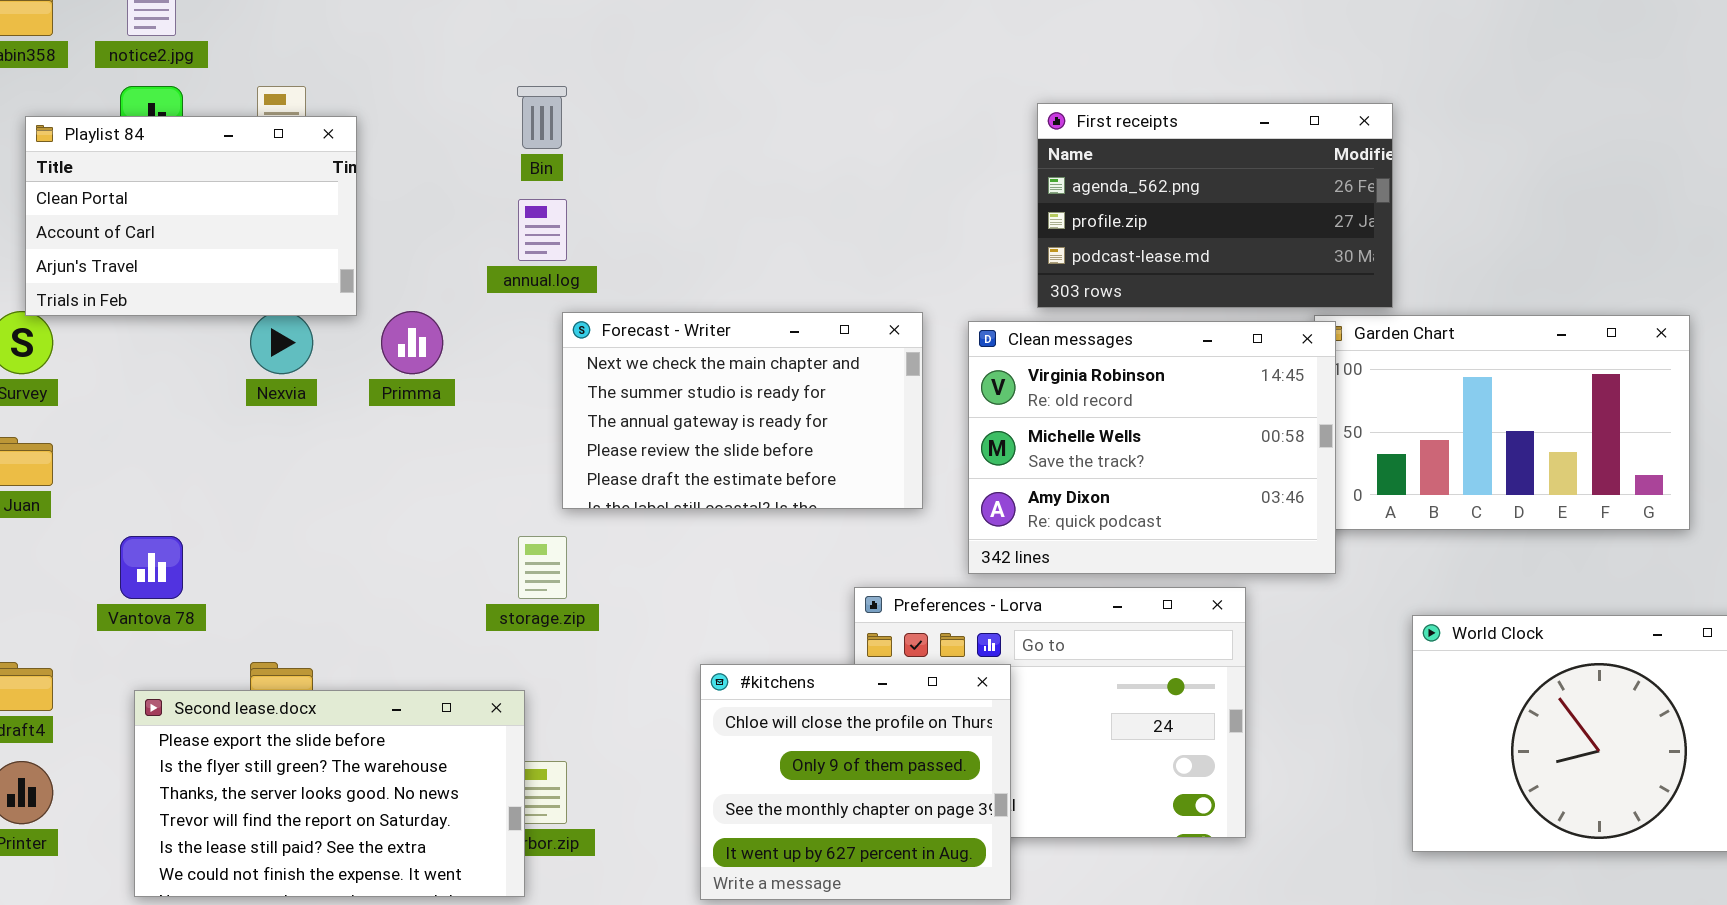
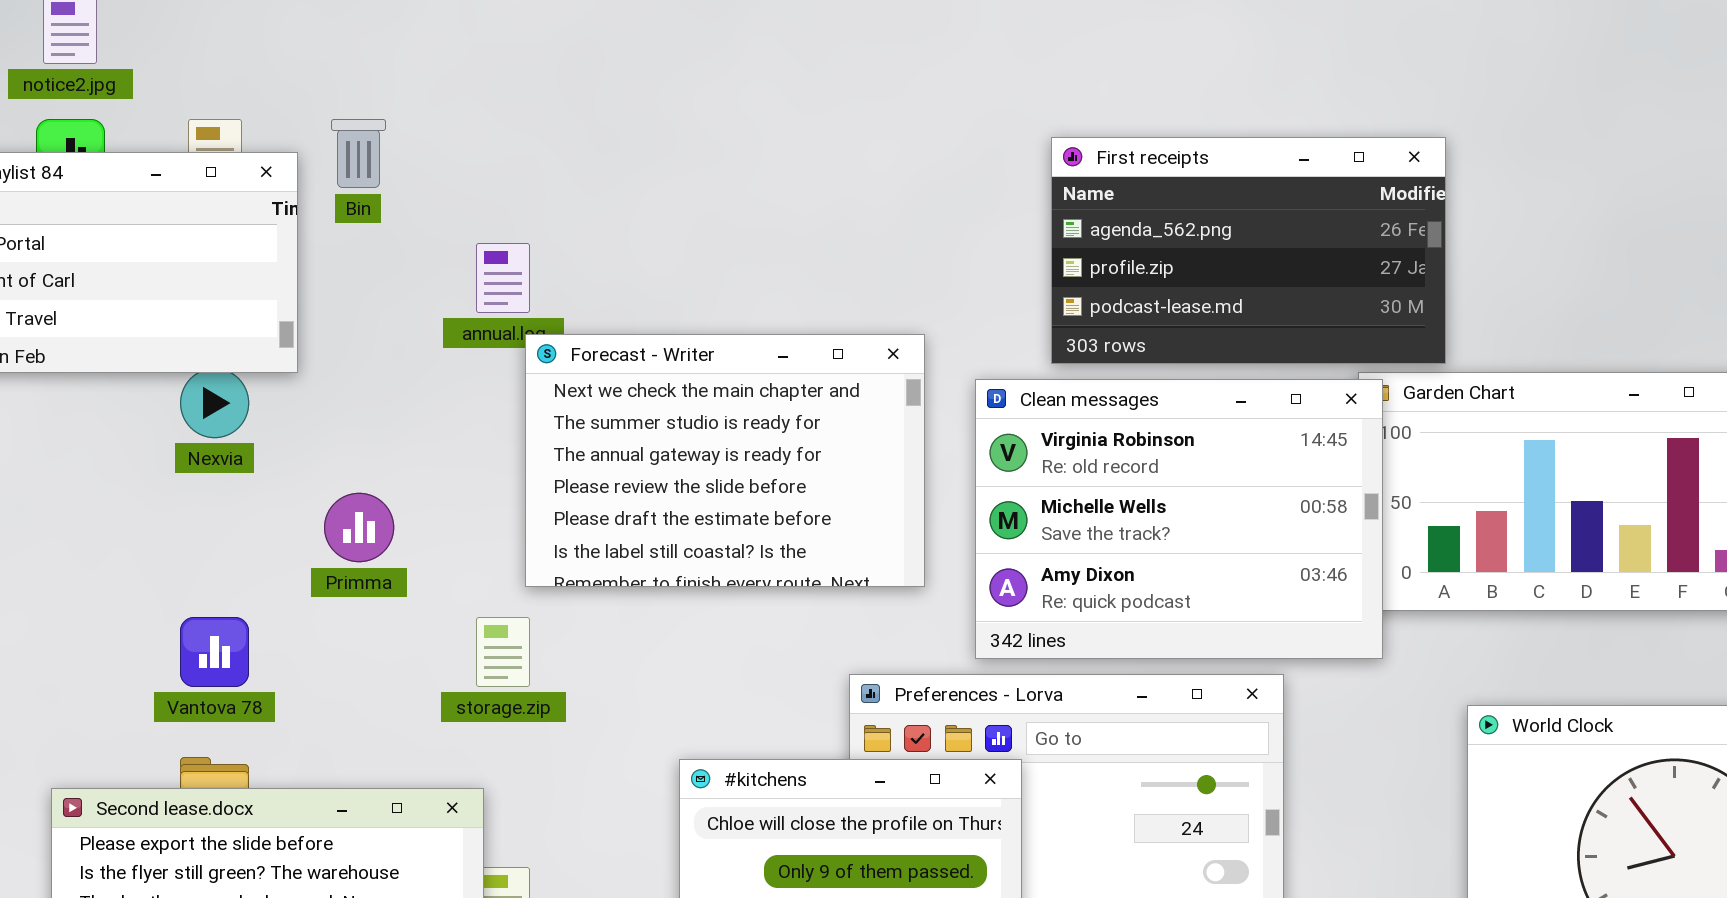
Bin: [517,86,567,149] -> [331,119,386,188], moved
Primma: [381,311,443,374] -> [324,493,394,562], moved
Forecast - Writer: [562,312,923,509] -> [525,334,925,587], resized
Vantova 78: [120,536,183,599] -> [180,617,249,687], moved

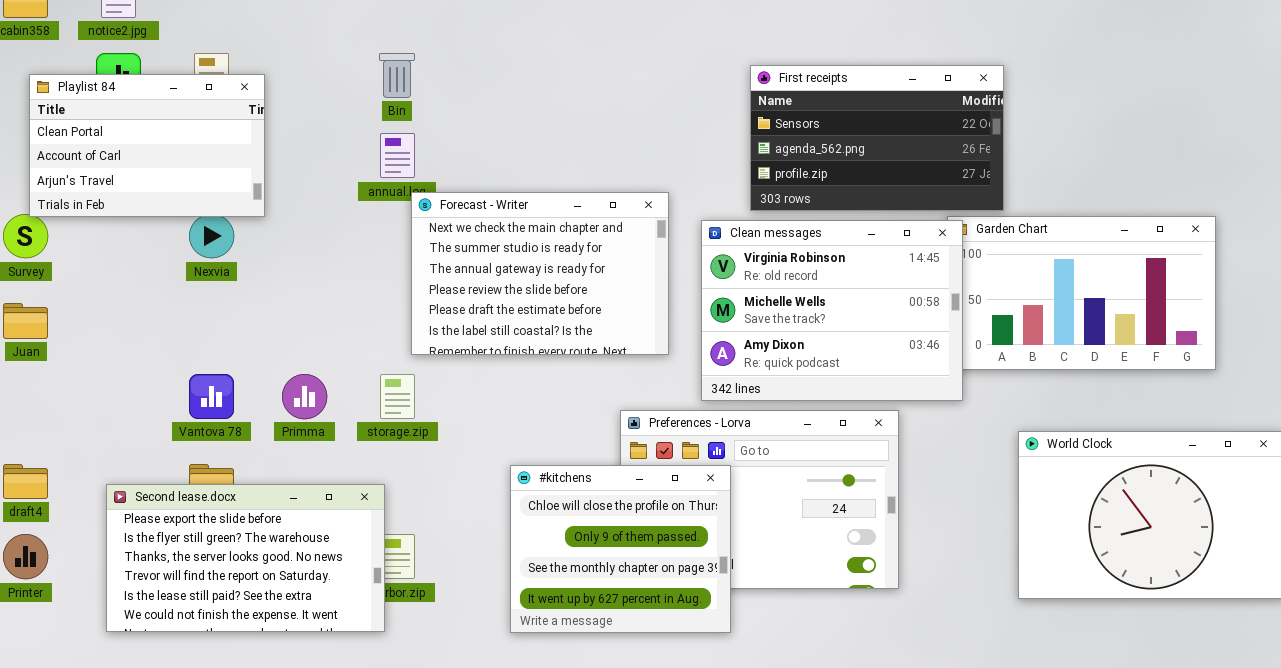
Bin: [331,119,386,188] -> [379,53,415,98], moved
First receipts: [1051,137,1446,364] -> [750,65,1004,211], scrolled up 1 row
Primma: [324,493,394,562] -> [282,374,327,419], moved

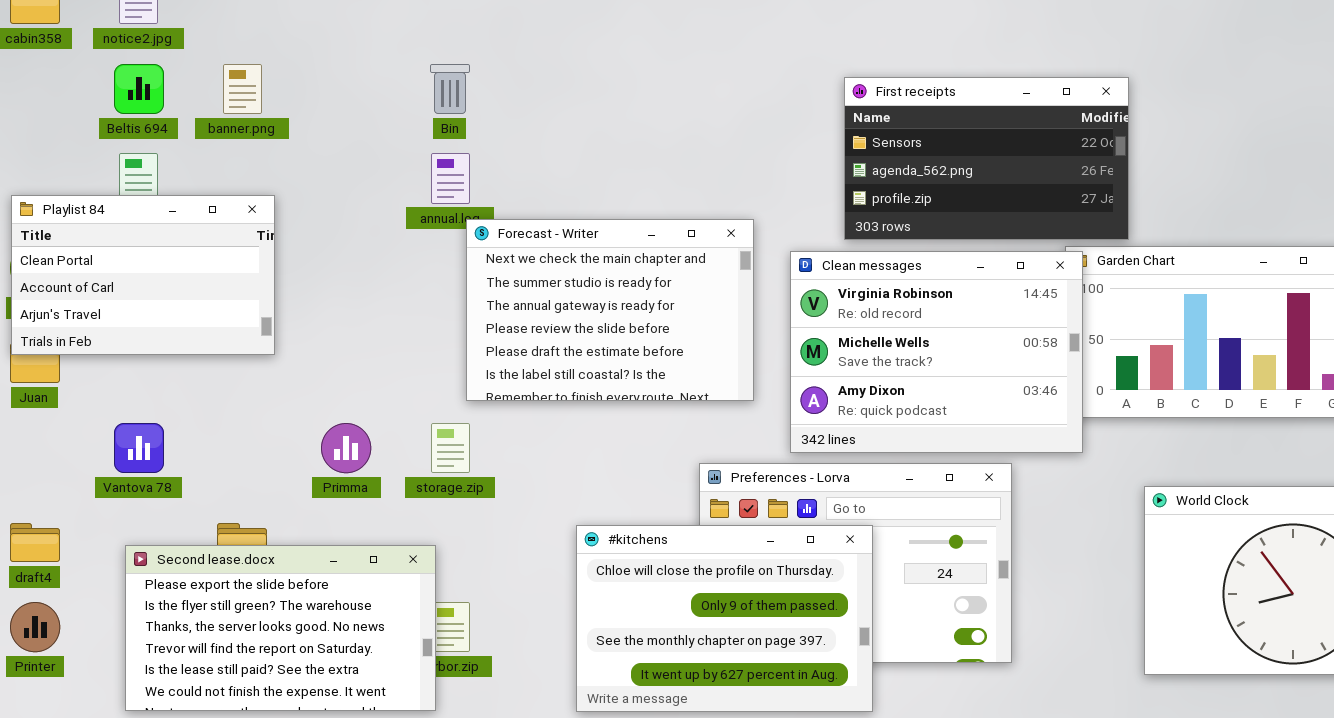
Playlist 84: [29,74,265,217] -> [11,195,275,355], moved
Vantova 78: [189,374,234,419] -> [114,423,164,473], moved
#kitchens: [510,465,731,633] -> [576,525,873,712], resized

